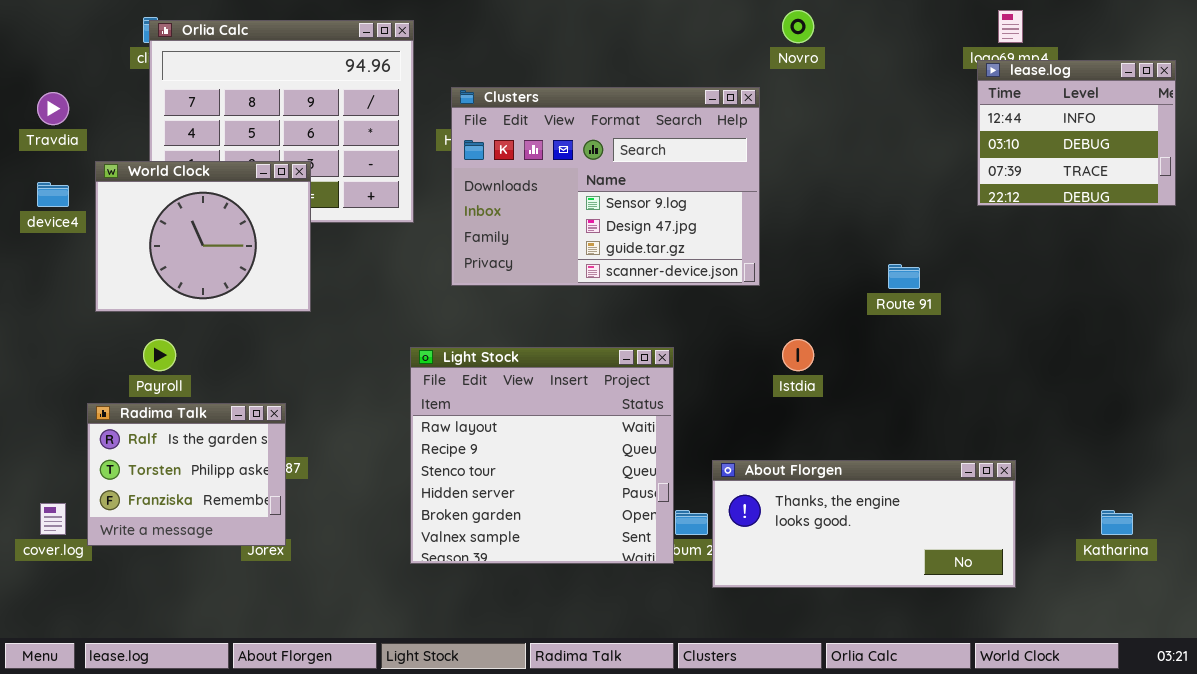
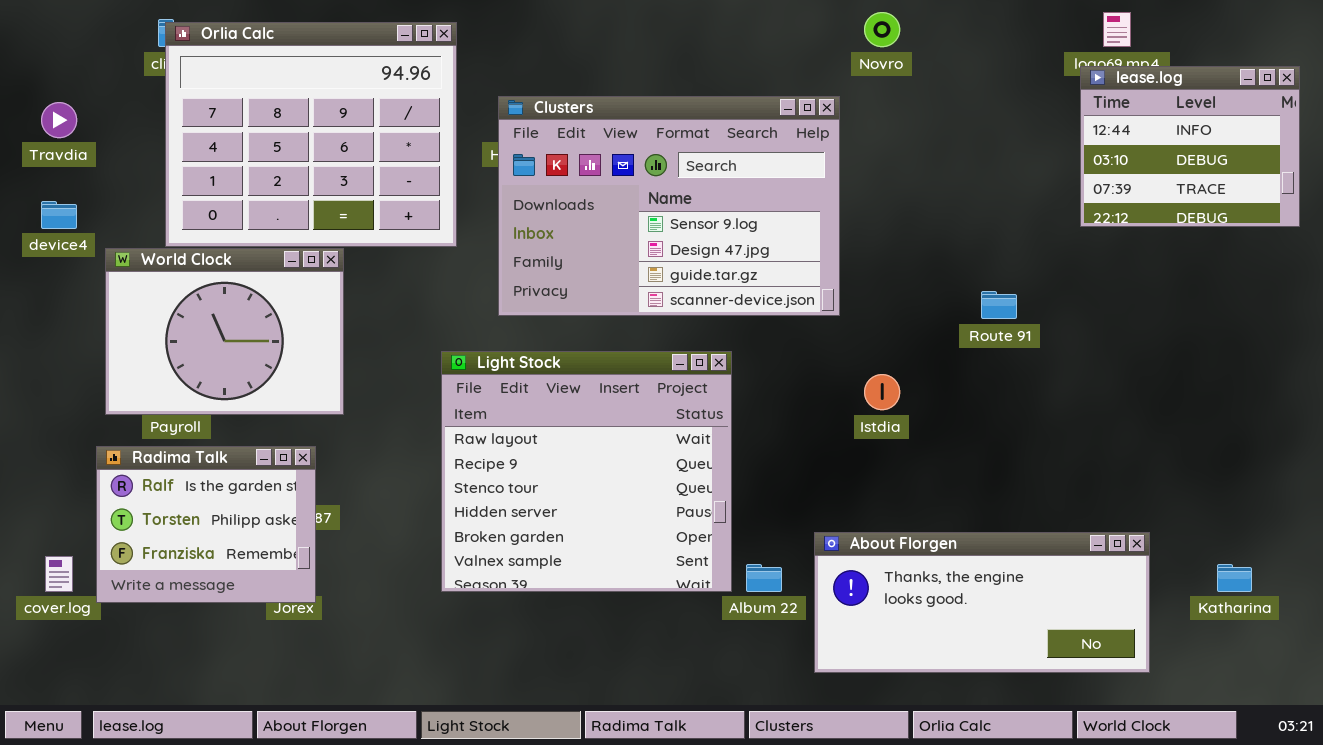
World Clock: [95,161,311,312] -> [105,248,344,415], moved
Light Stock: [410,347,674,564] -> [441,351,732,592], moved
About Florgen: [712,460,1016,588] -> [814,532,1150,673], moved

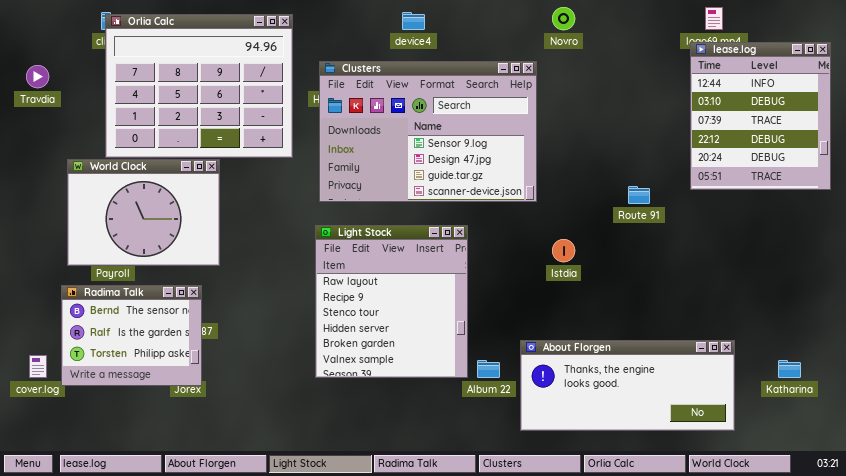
lease.log: [1080,66,1300,227] -> [690,42,831,190], resized
device4: [41,201,77,229] -> [402,12,425,30], moved
Light Stock: [441,351,732,592] -> [315,225,468,378], resized
Radima Talk: [96,446,316,603] -> [61,285,202,386], scrolled up 1 row

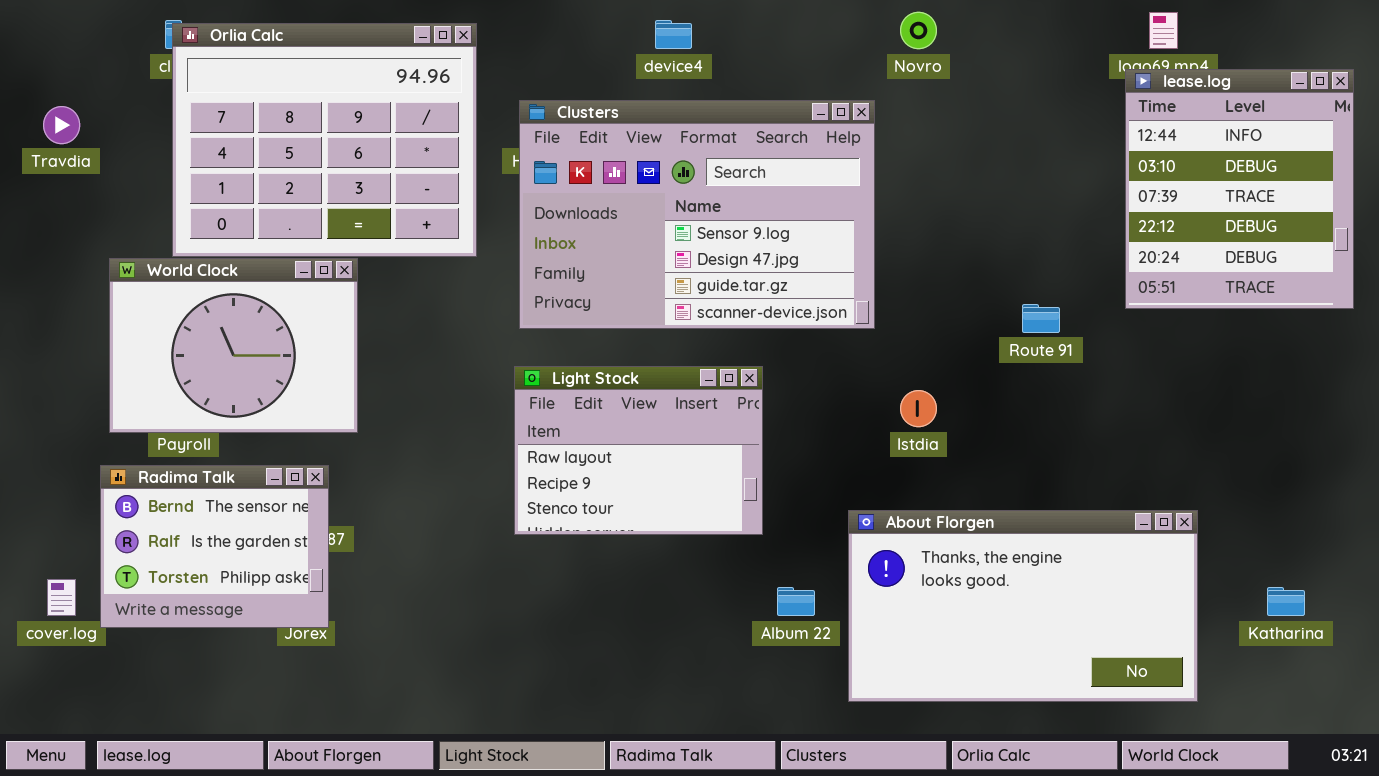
Light Stock: [315,225,468,378] -> [514,366,763,535], resized
About Florgen: [520,340,735,431] -> [848,510,1198,702], resized

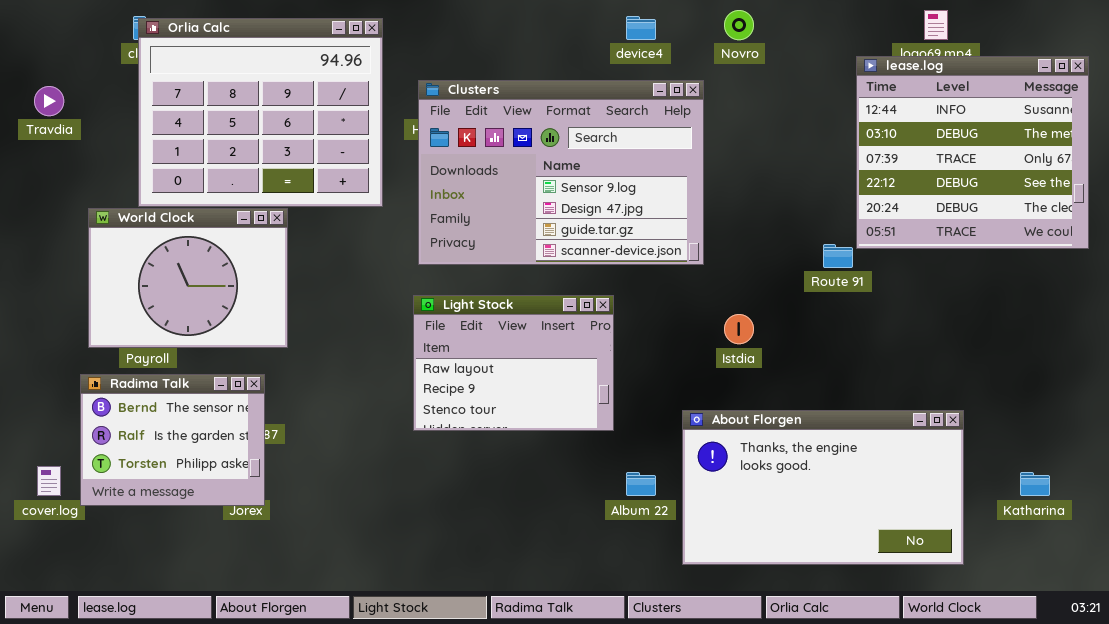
device4: [655,20,692,49] -> [626,16,656,40], moved
lease.log: [1125,69,1354,309] -> [856,56,1089,249], resized

